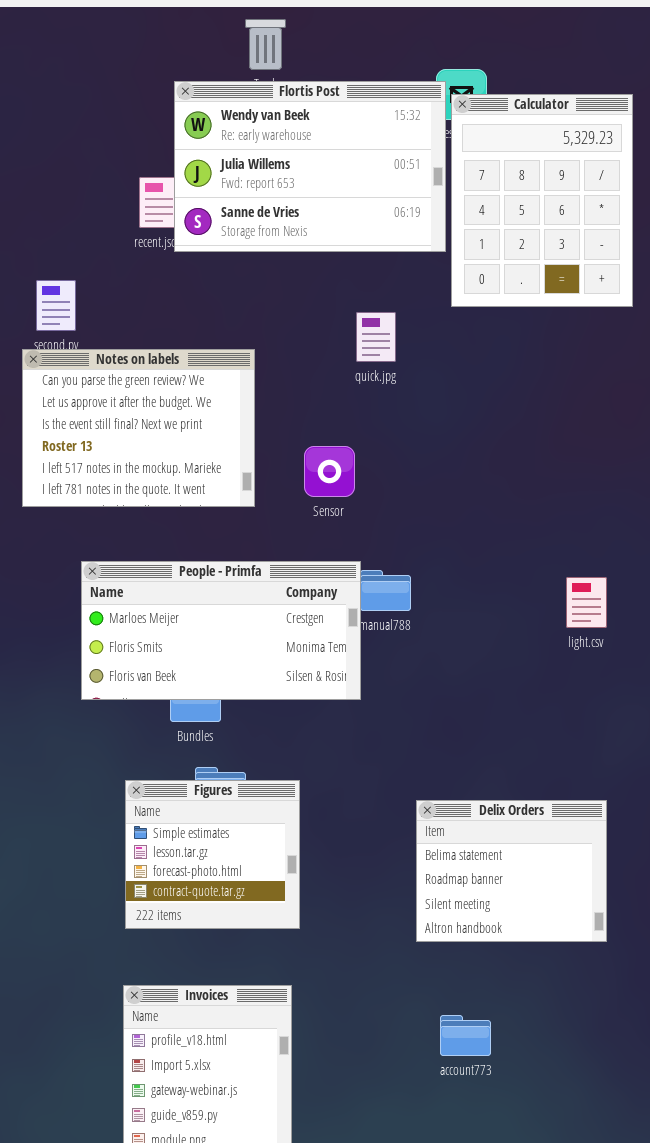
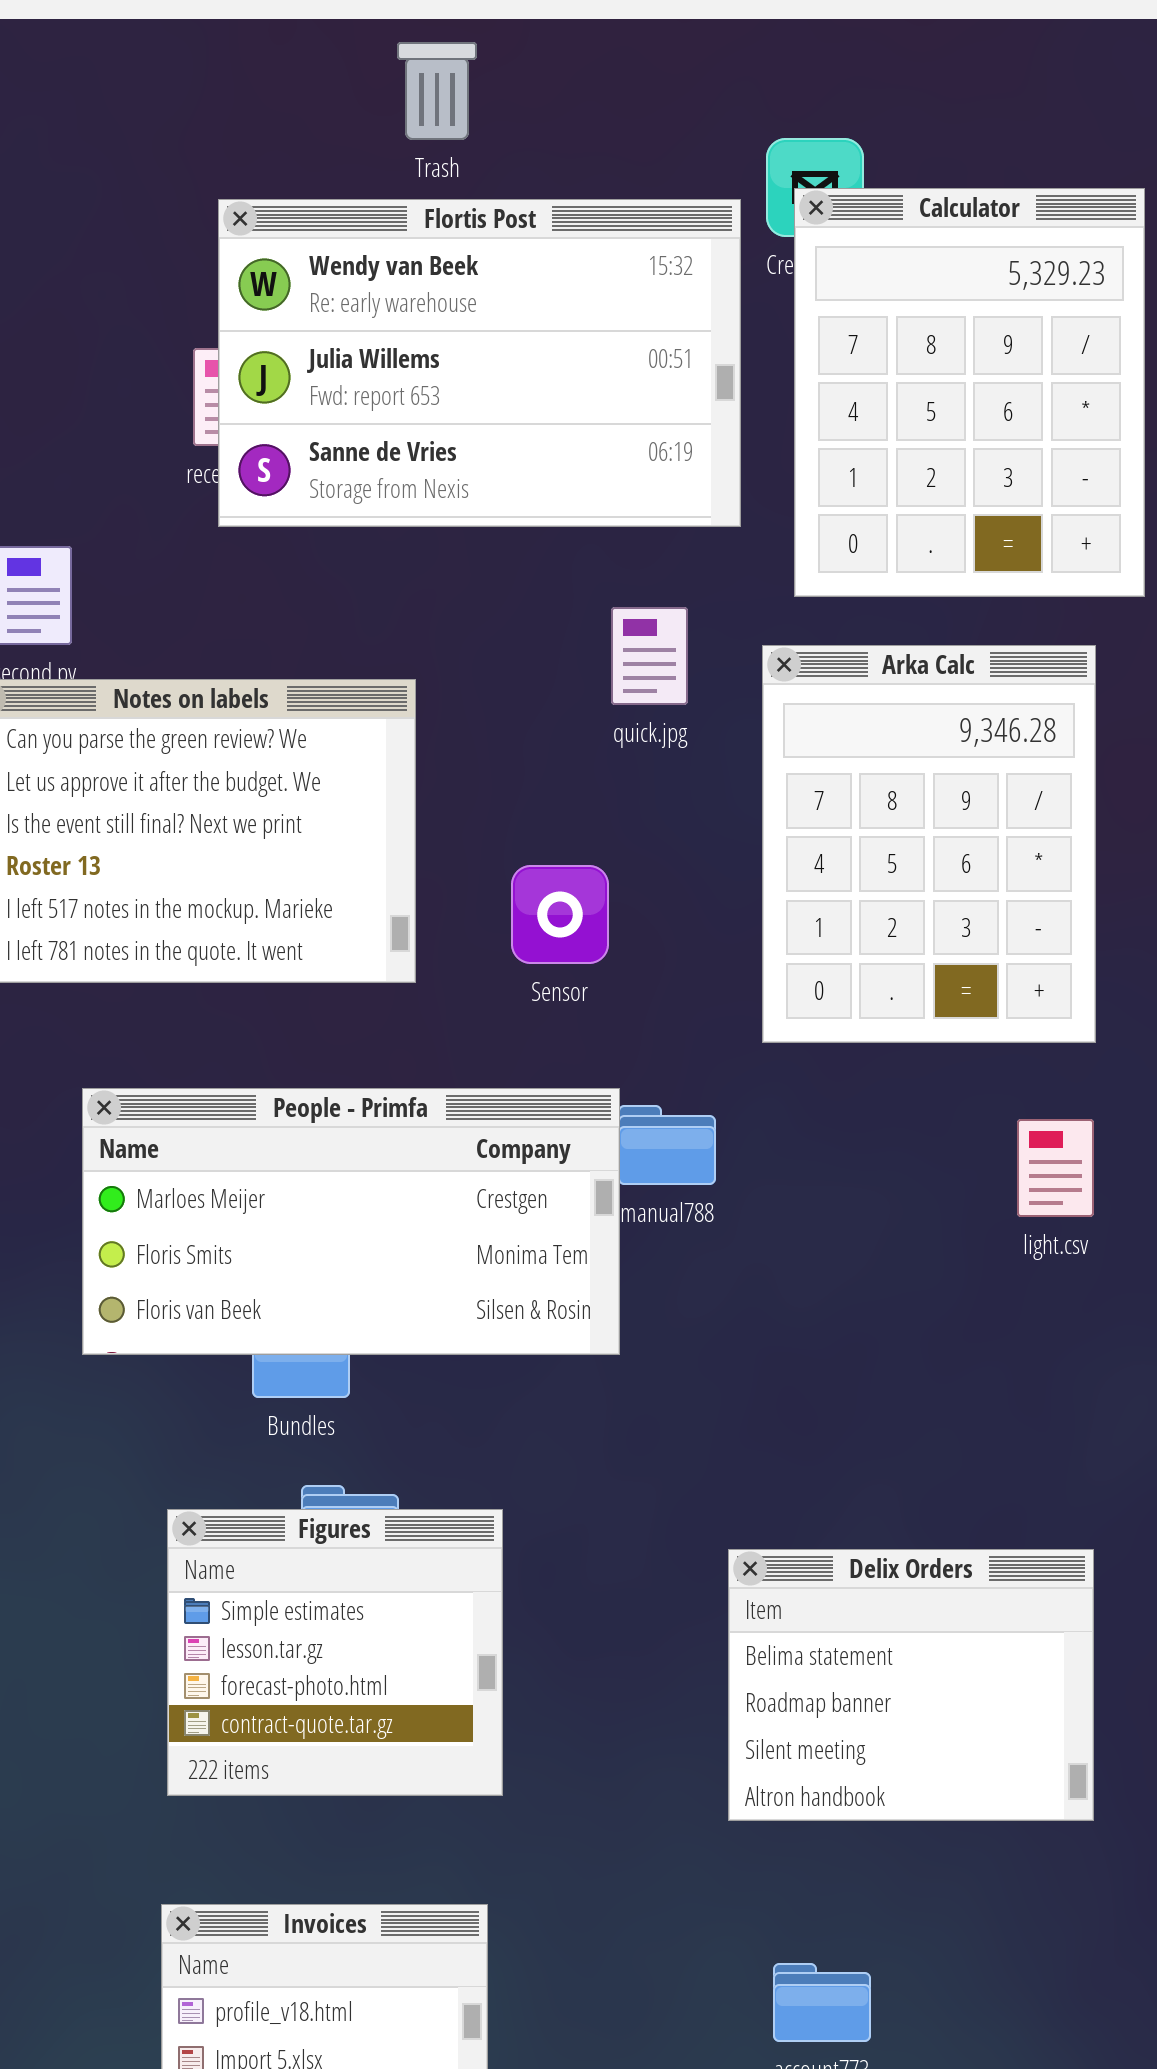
Flortis Post: [174,81,446,252] -> [218,199,741,527], moved
Arka Calc: none -> [762,645,1096,1043], opened

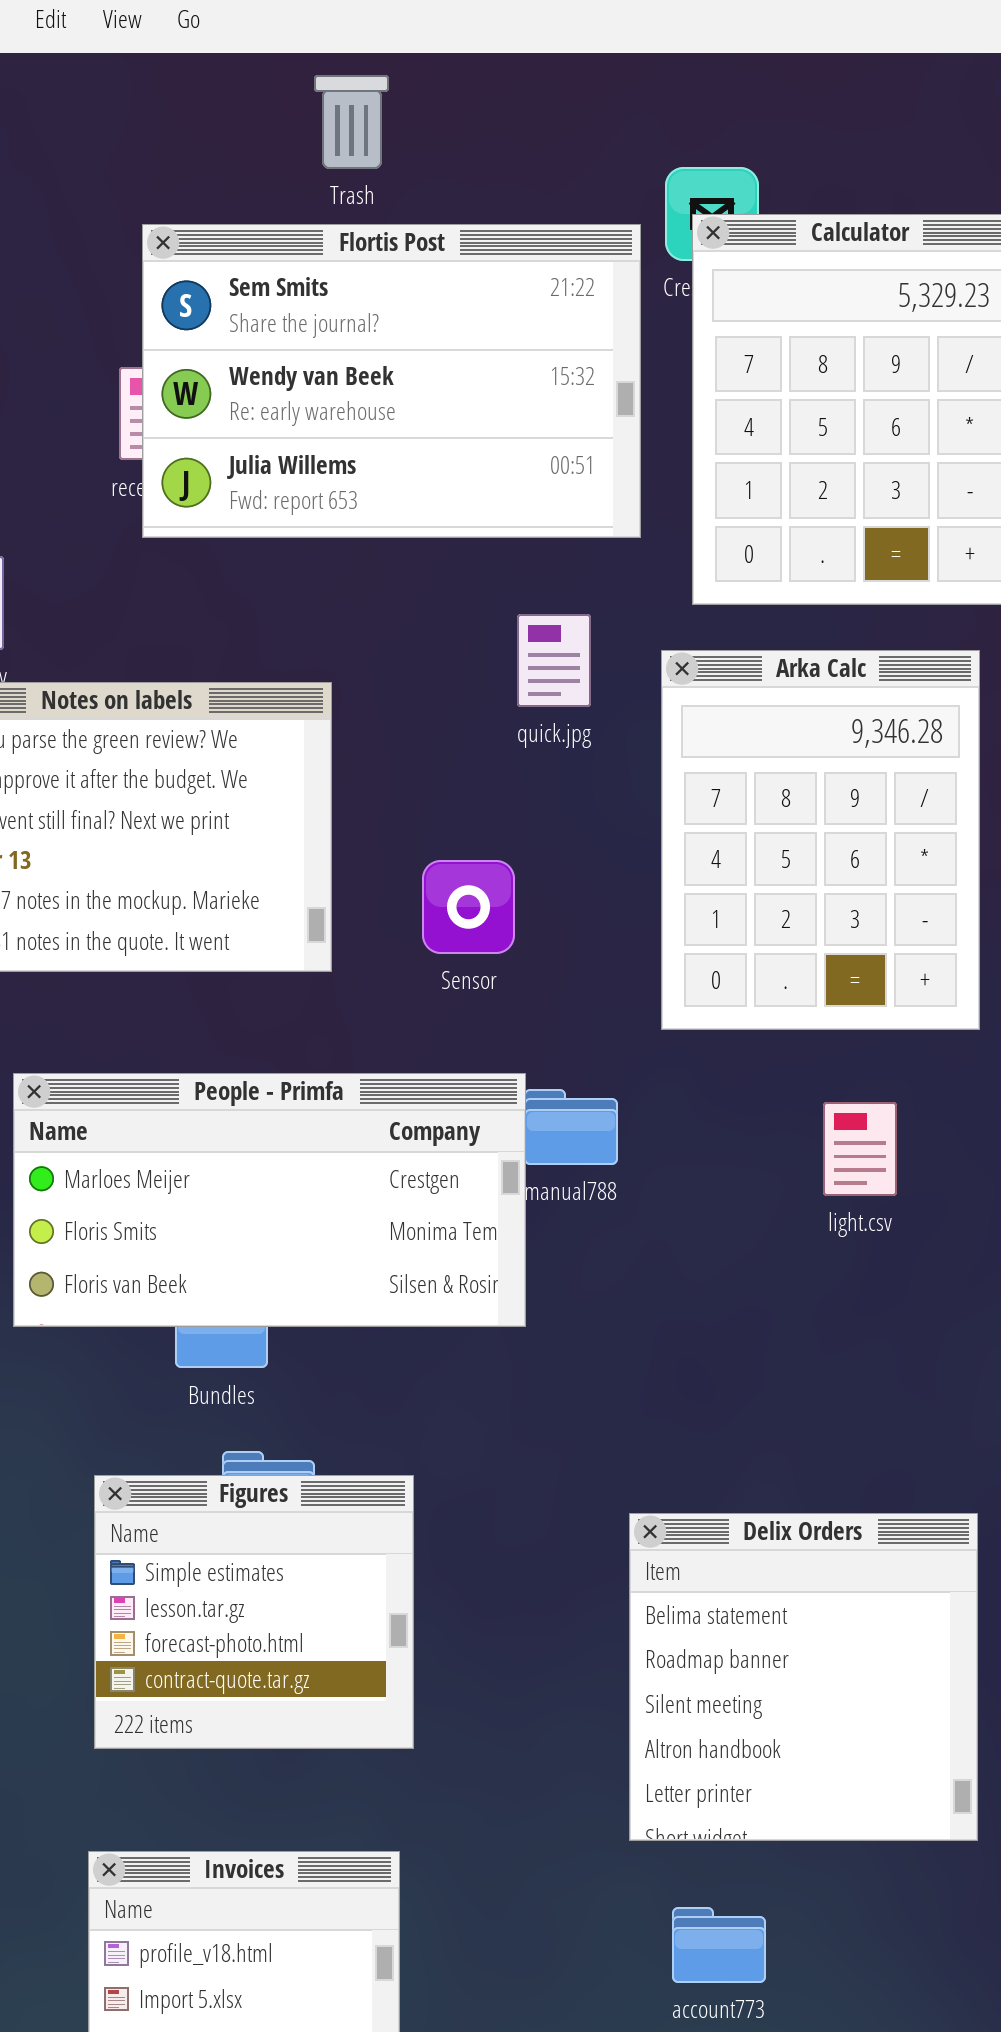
Flortis Post: [218,199,741,527] -> [142,224,641,538], scrolled up 1 row
light.csv: [1017,1119,1094,1217] -> [823,1102,897,1196], moved
Delix Orders: [728,1549,1094,1821] -> [629,1513,978,1841], resized

